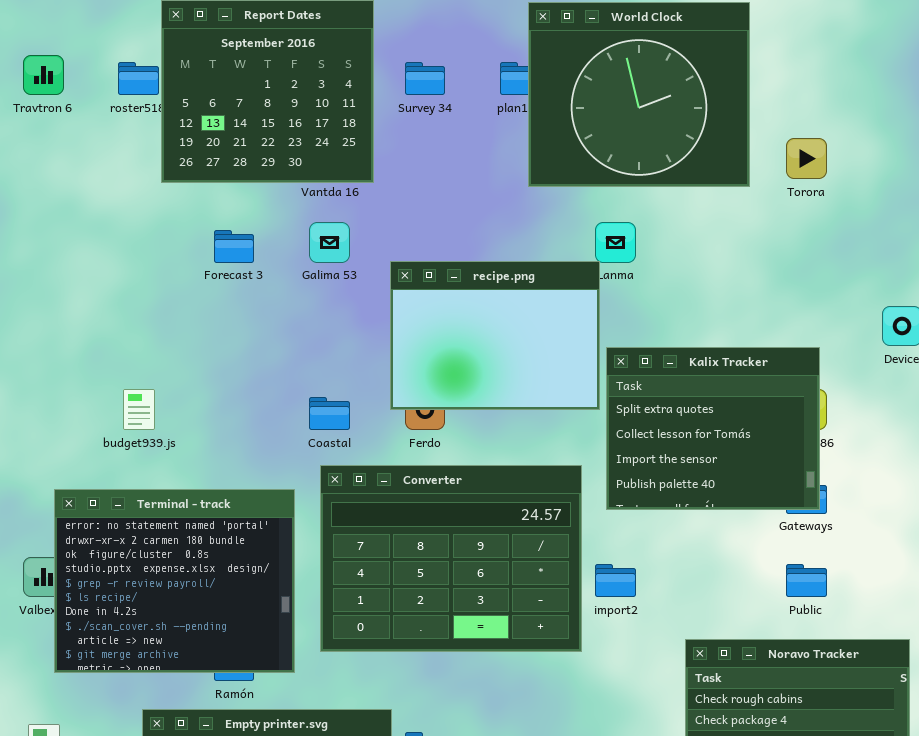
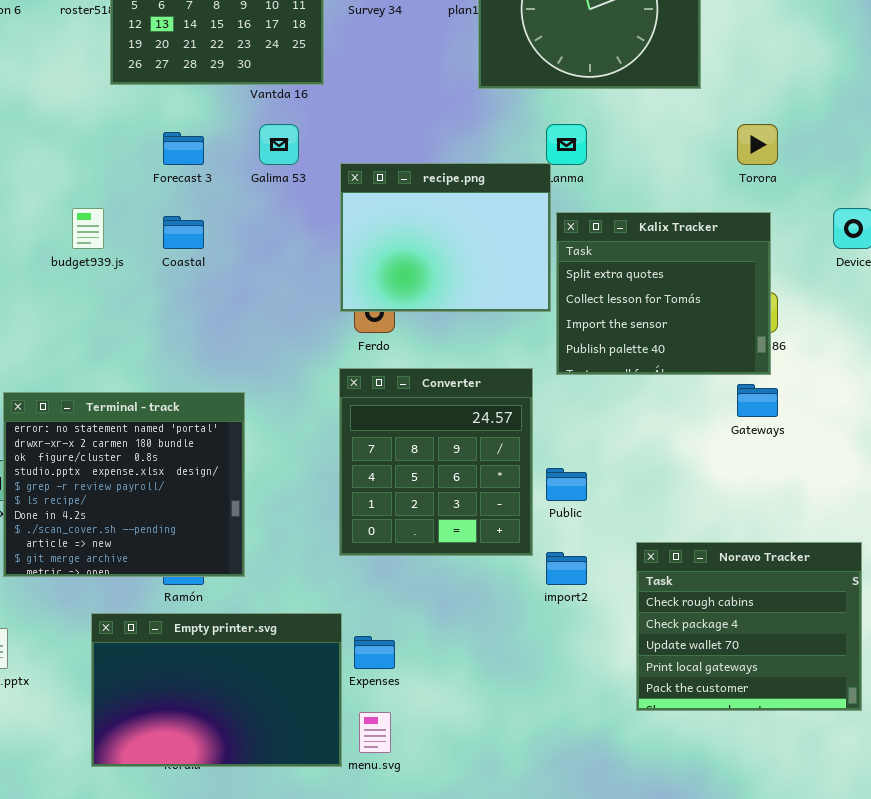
Torora: [786,138,827,179] -> [737,124,778,165], moved
Kalix Tracker: [606,347,820,510] -> [556,212,771,375], moved
budget939.js: [123,389,155,430] -> [72,208,104,249], moved
Coastal: [309,397,350,430] -> [163,216,204,249], moved
Converter: [320,465,582,652] -> [339,368,533,556], resized
import2: [595,564,636,597] -> [546,552,587,585], moved
Public: [786,564,827,597] -> [546,468,587,501], moved

